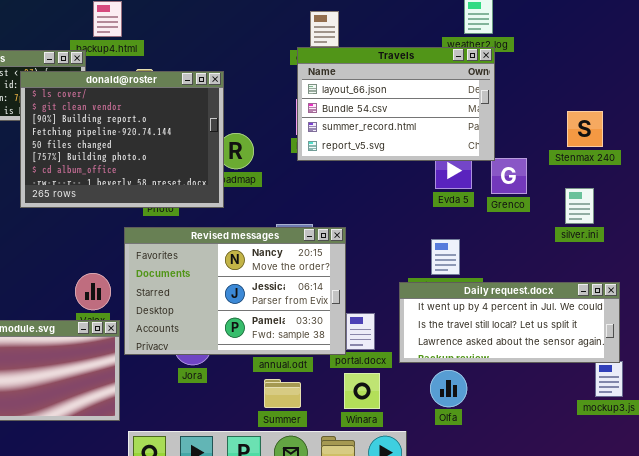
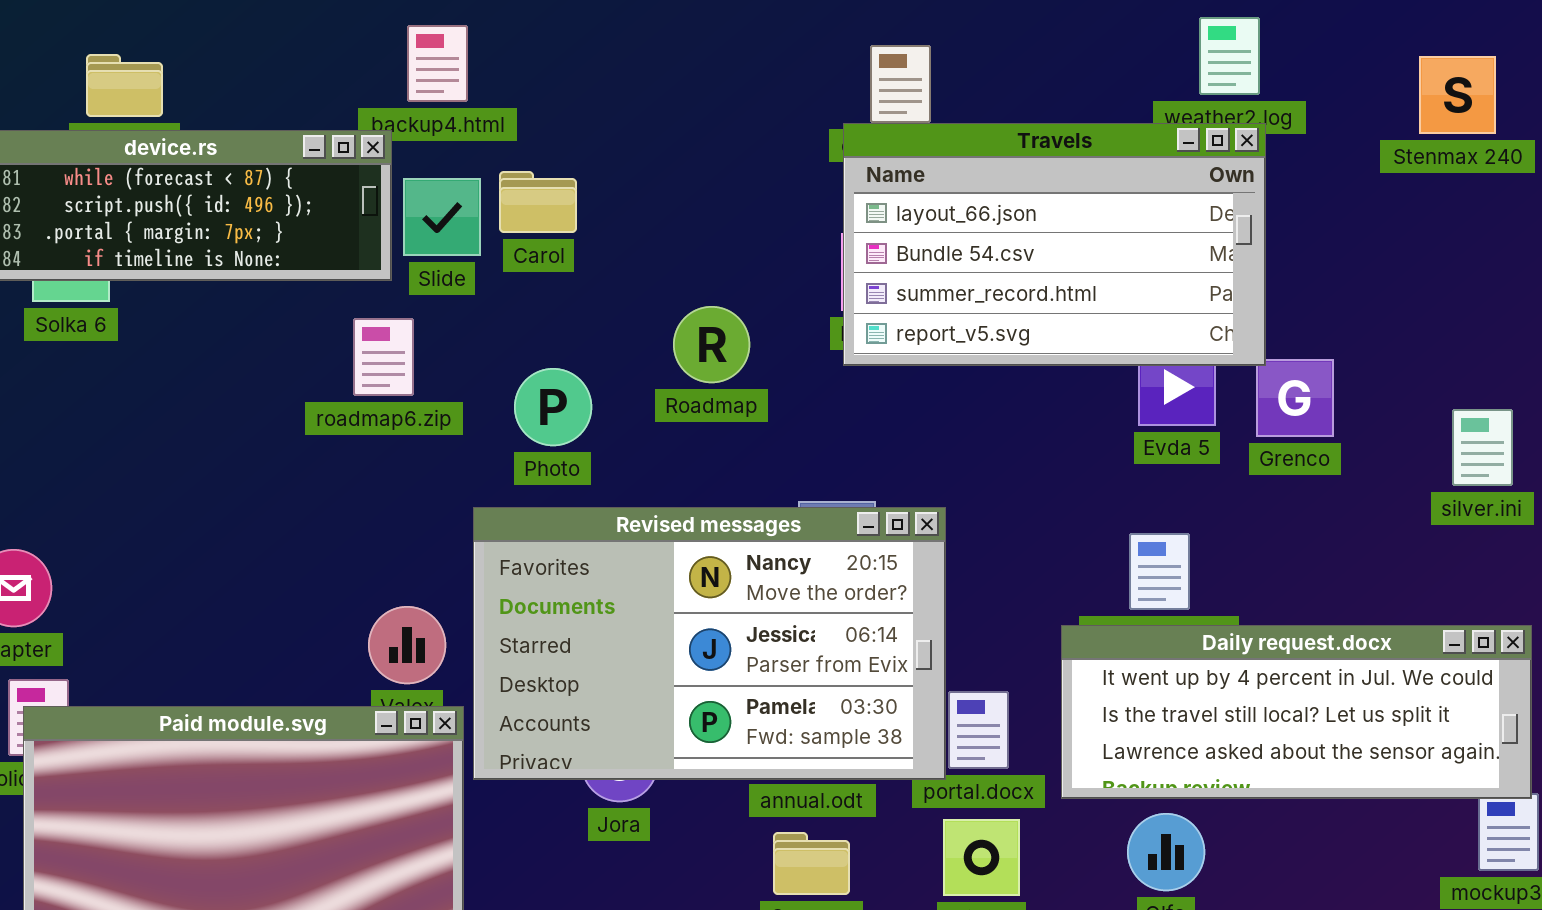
donald@roster: [20,71,224,208] -> none, closed
Stenmax 240: [567,111,603,147] -> [1419,56,1496,134], moved
silver.ini: [565,188,594,224] -> [1452,409,1513,486], moved

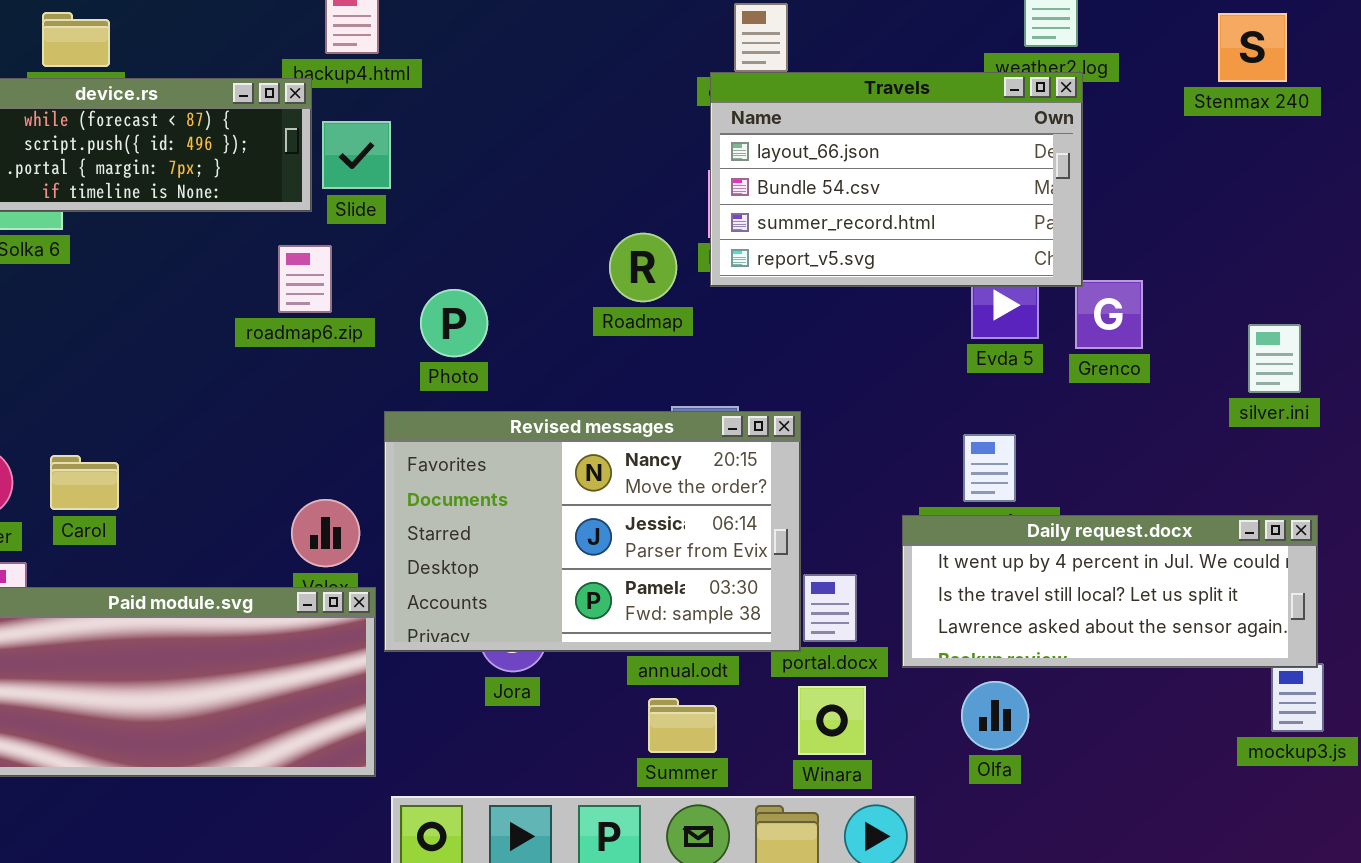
Carol: [499,171,577,233] -> [50,455,119,510], moved
Roadmap: [673,306,750,383] -> [609,233,677,302], moved

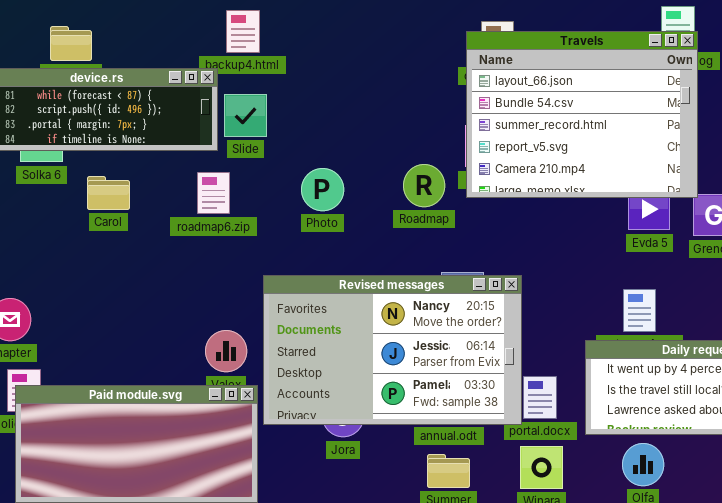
Travels: [710,72,1083,287] -> [466,31,698,198], resized
Photo: [420,289,488,357] -> [301,168,344,211], moved
Carol: [50,455,119,510] -> [87,176,130,210], moved

